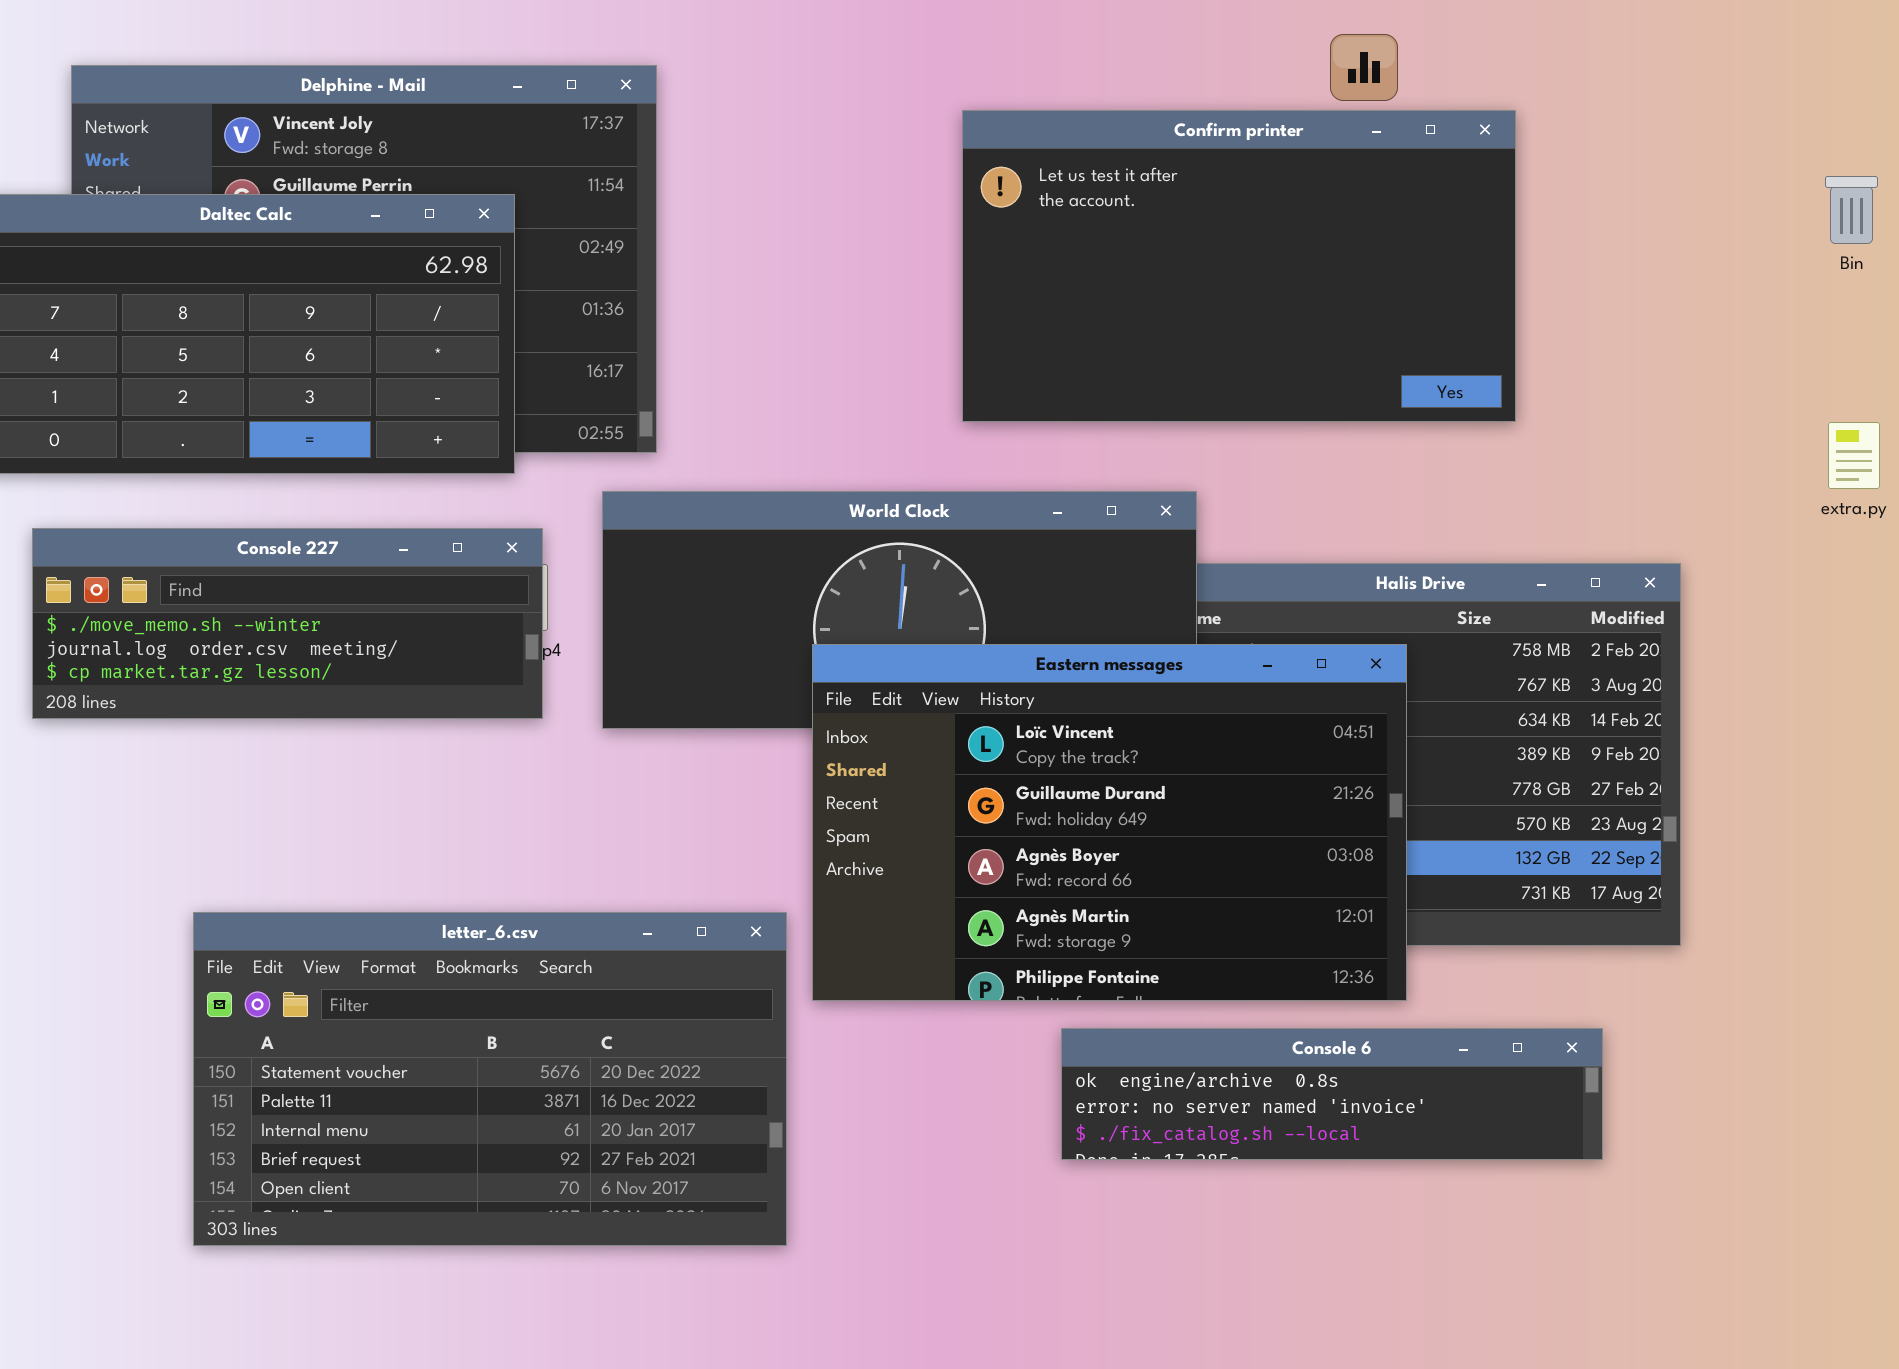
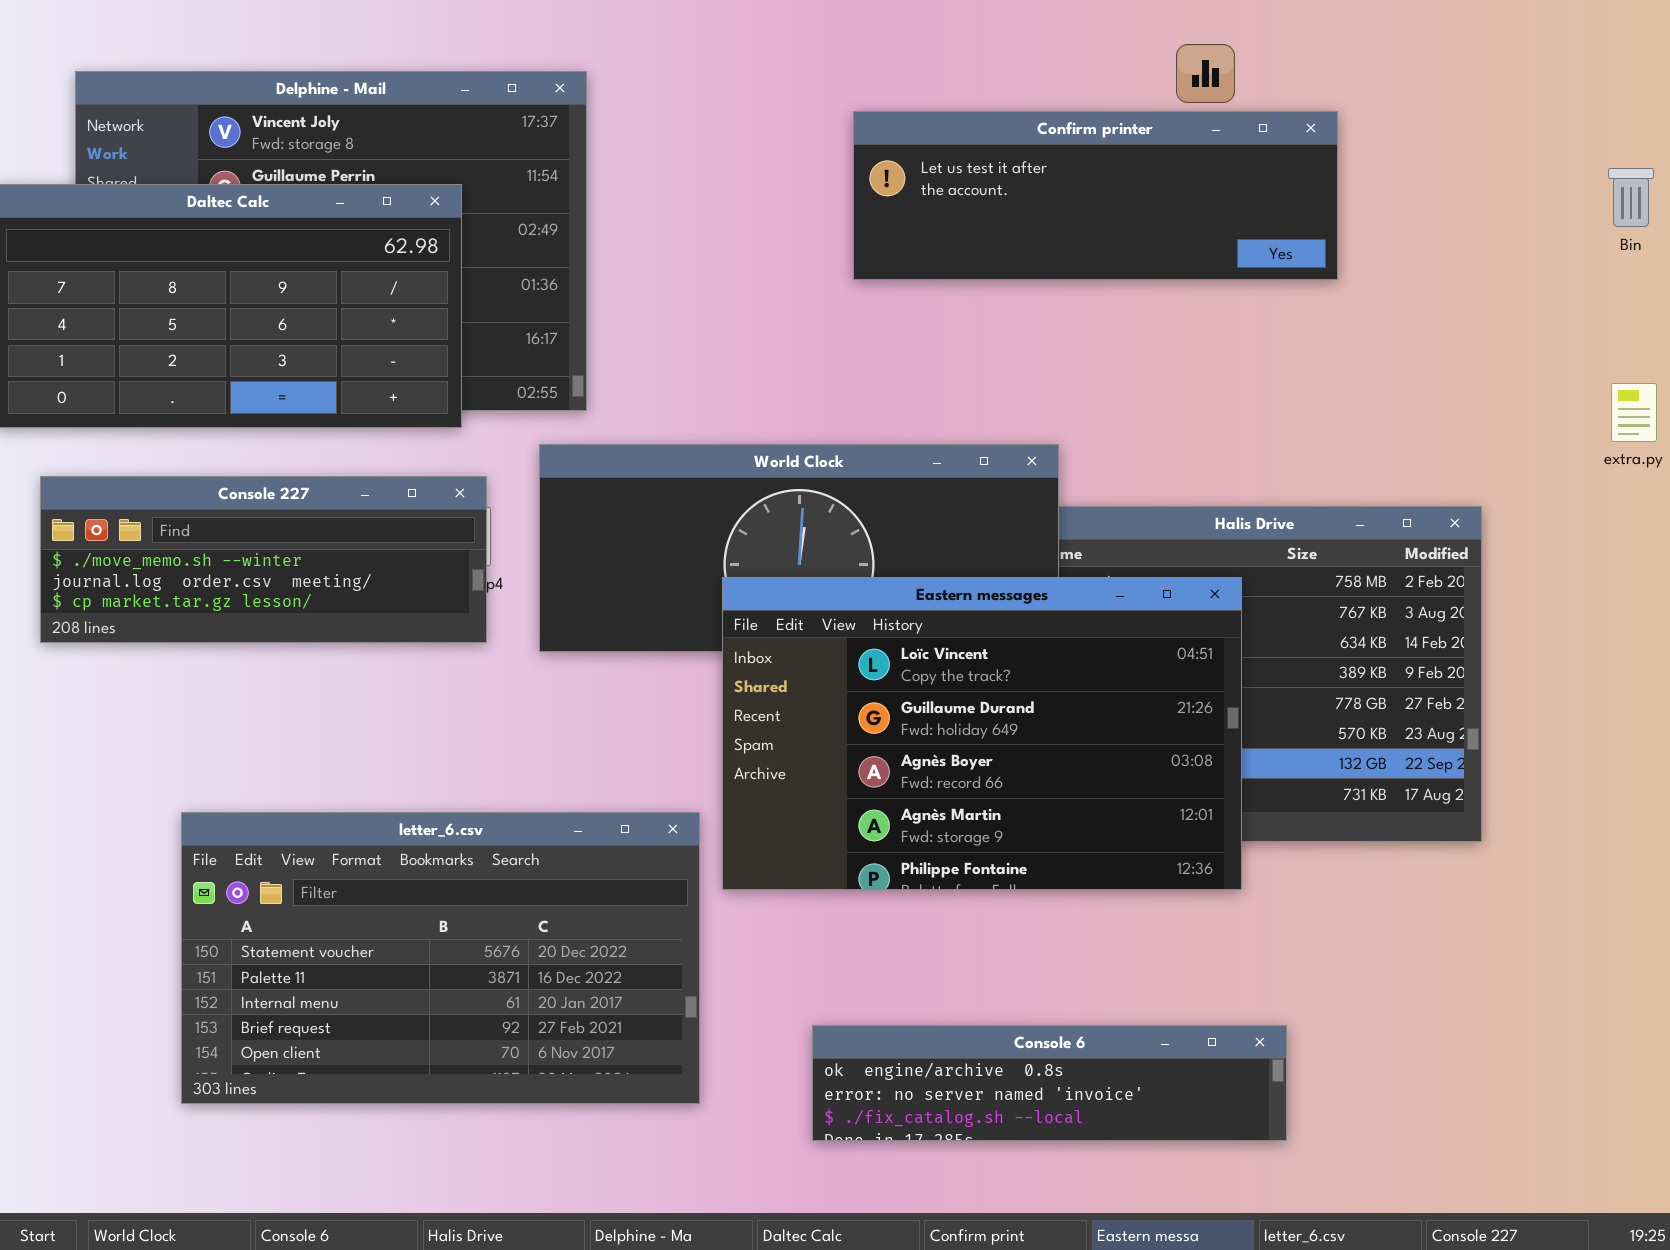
Confirm printer: [962,110,1516,422] -> [853,111,1338,280], resized
Console 6: [1061,1028,1603,1160] -> [812,1025,1287,1141], moved

